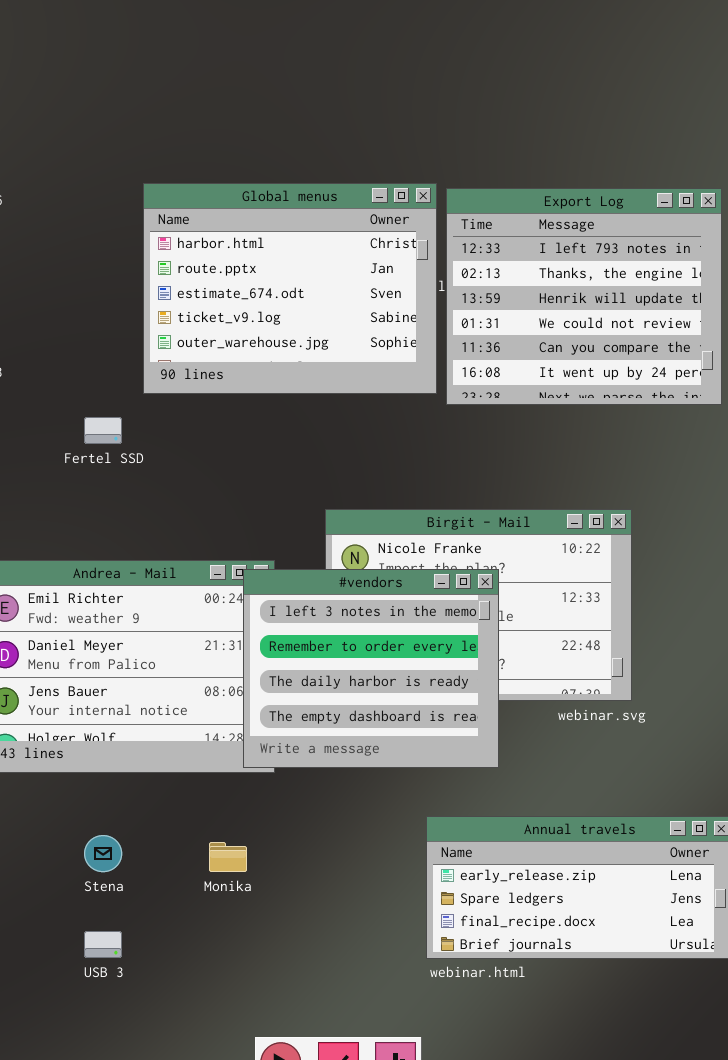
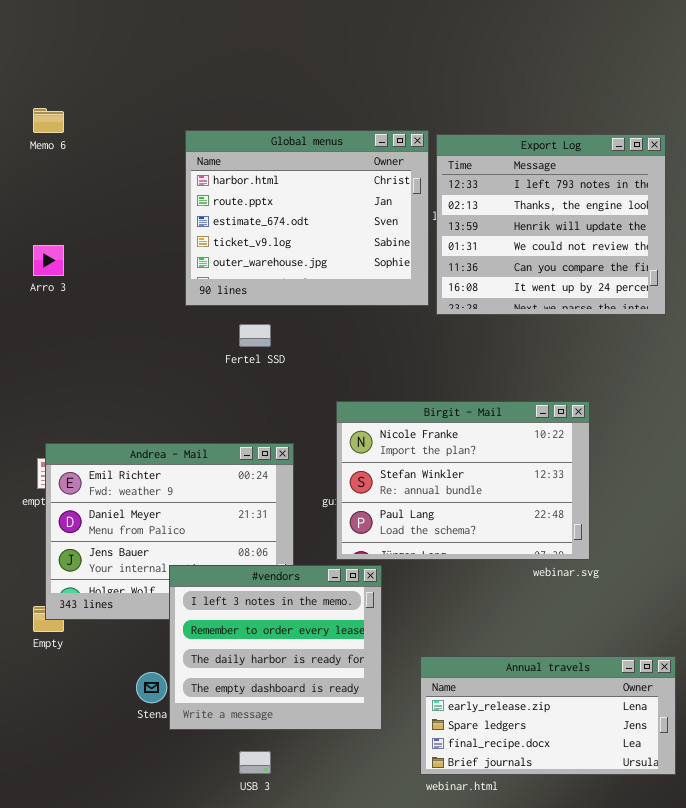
Fertel SSD: [84,417,122,444] -> [239,324,271,347], moved
#vendors: [243,569,499,768] -> [169,565,382,730], moved
USB 3: [84,931,122,958] -> [239,751,271,774], moved

